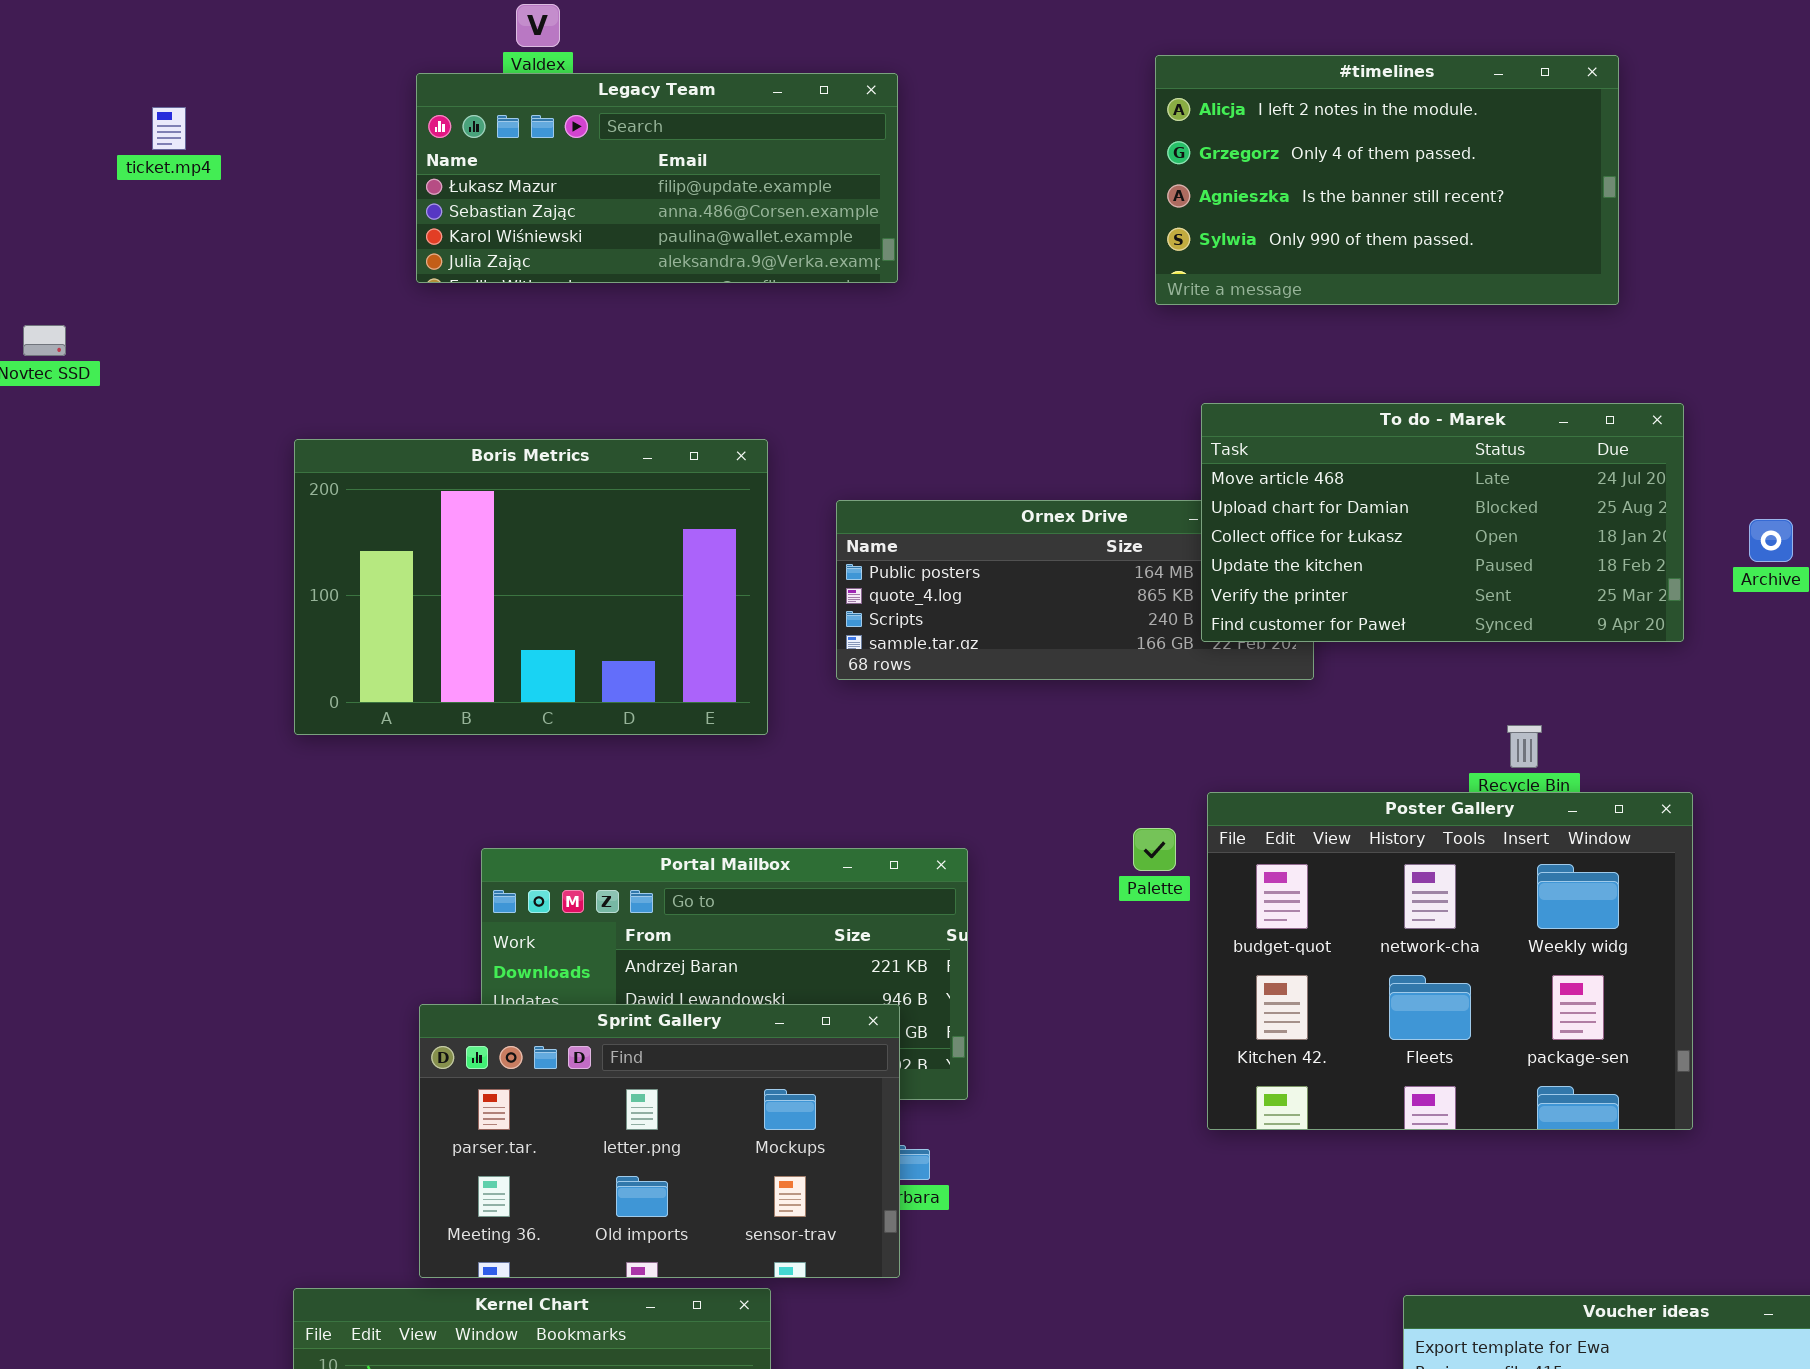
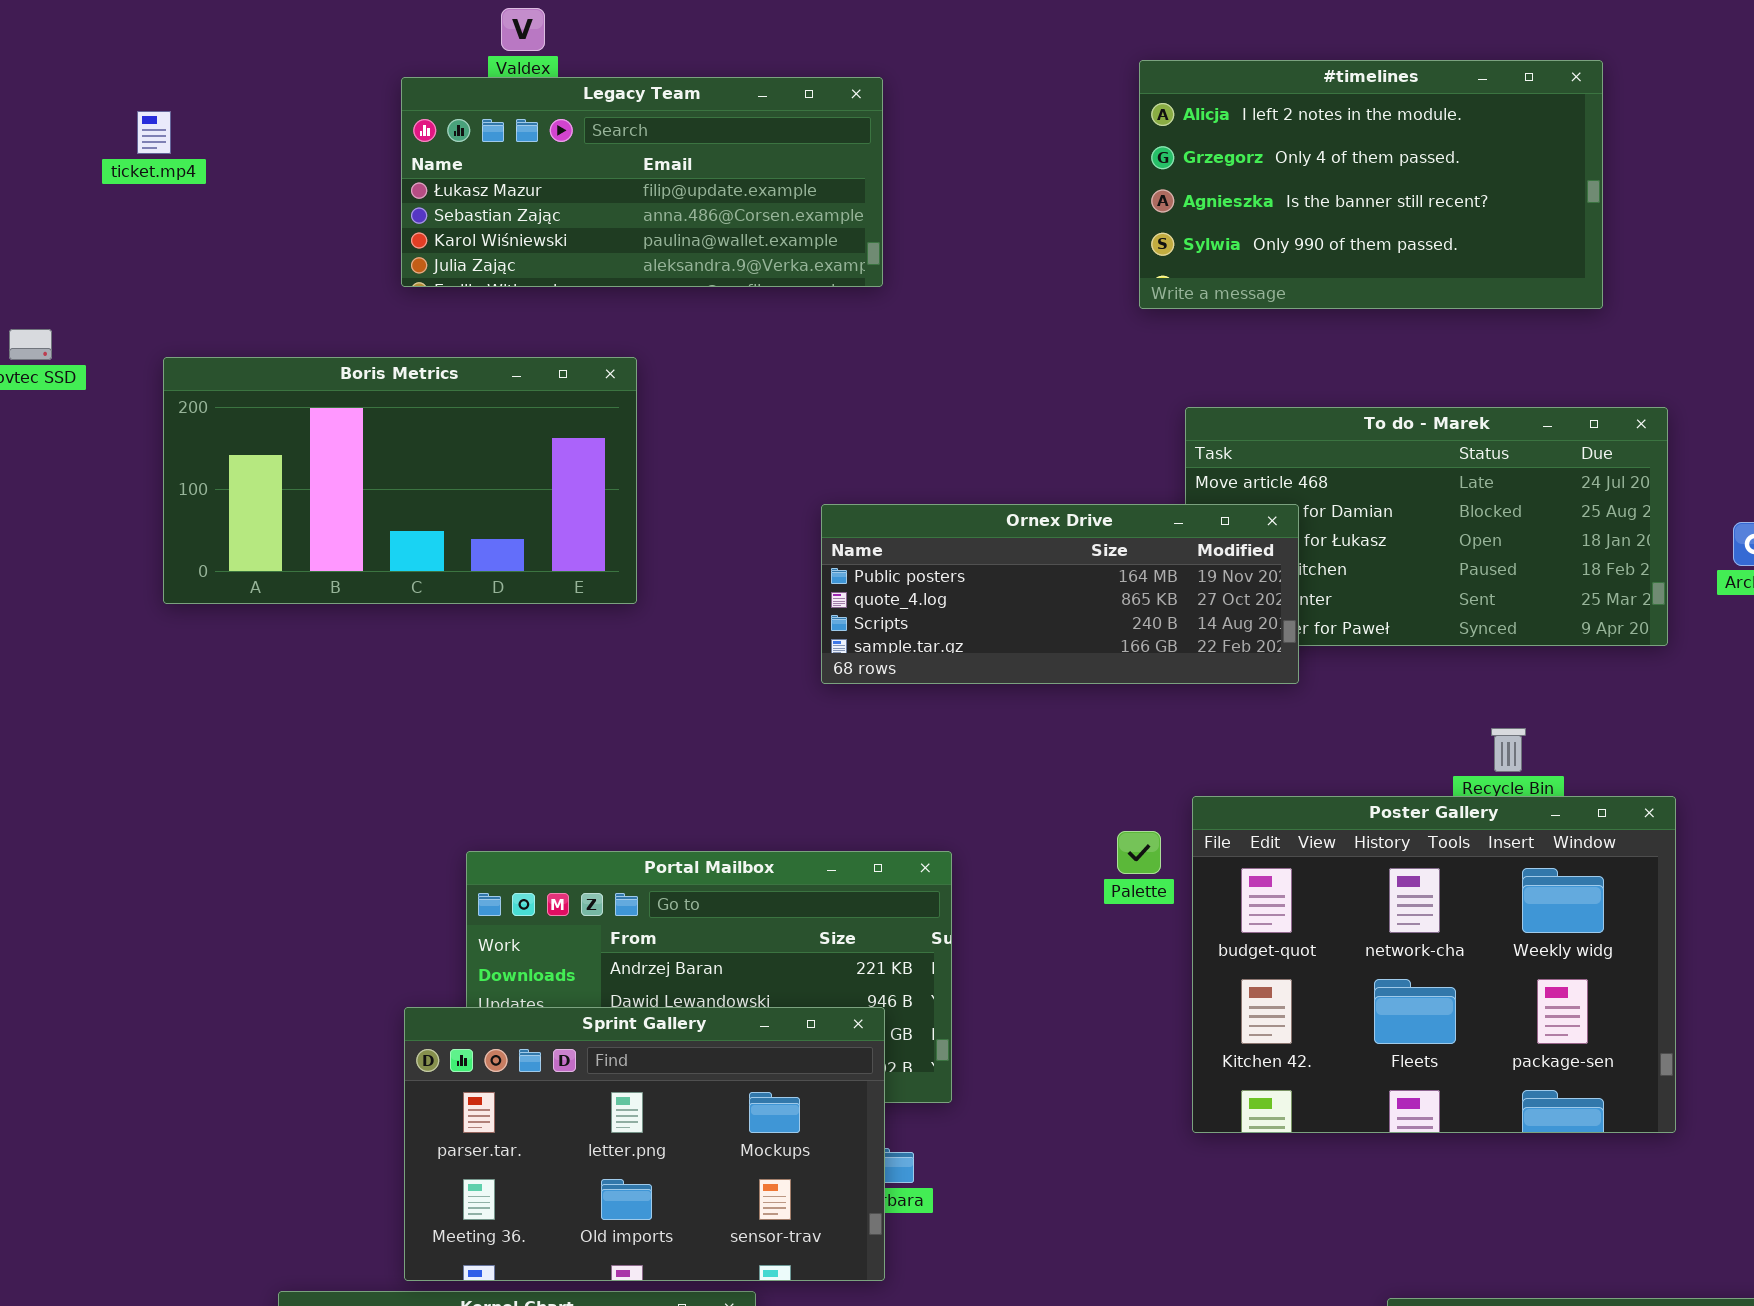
Boris Metrics: [294,439,768,735] -> [163,357,637,604], moved, resized
Ornex Drive: [836,500,1314,680] -> [821,504,1299,684], raised

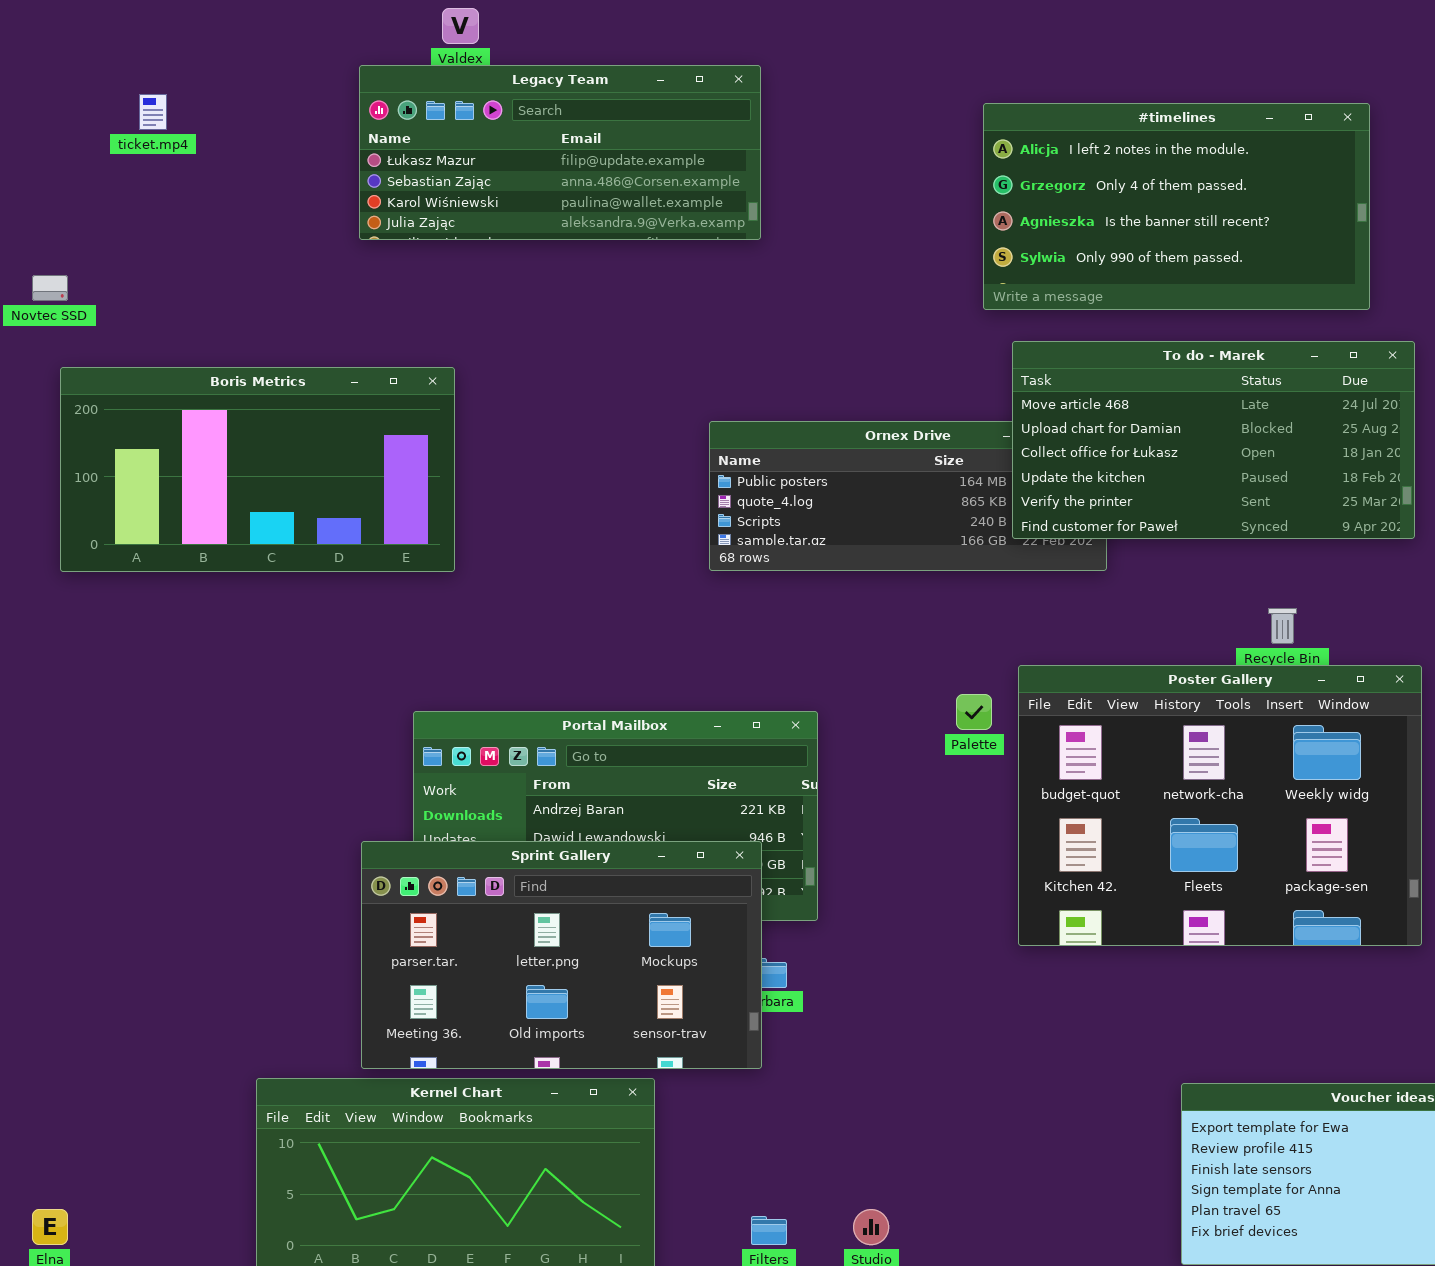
#timelines: [1139,60,1603,309] -> [983,103,1370,310], moved
Boris Metrics: [163,357,637,604] -> [60,367,455,572], moved
To do - Marek: [1185,407,1668,646] -> [1012,341,1415,539], raised

